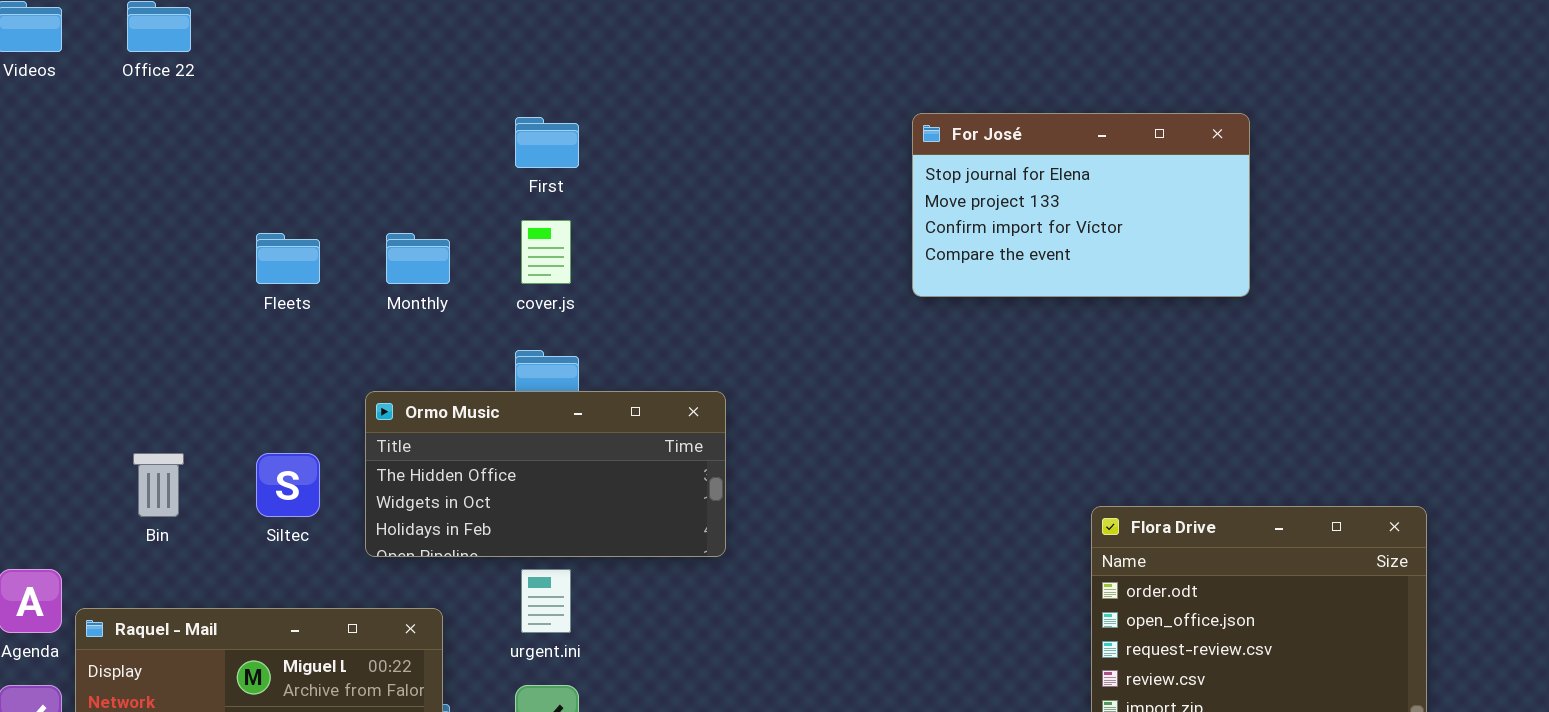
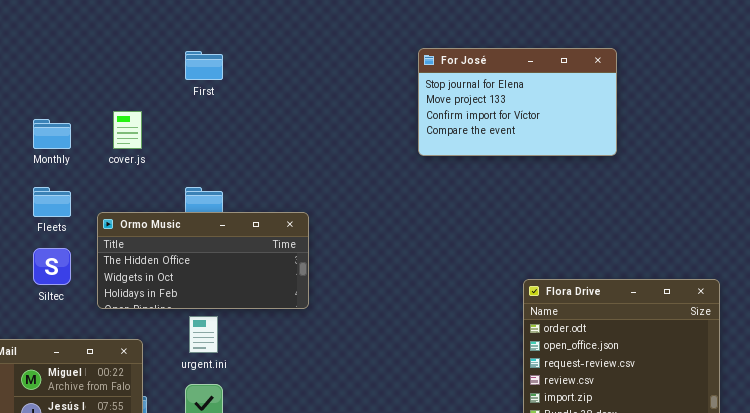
cover.js: [521,220,571,284] -> [113,111,142,149], moved
Fleets: [256,233,320,284] -> [33,187,71,217], moved
Monthly: [386,233,450,284] -> [33,119,71,149], moved

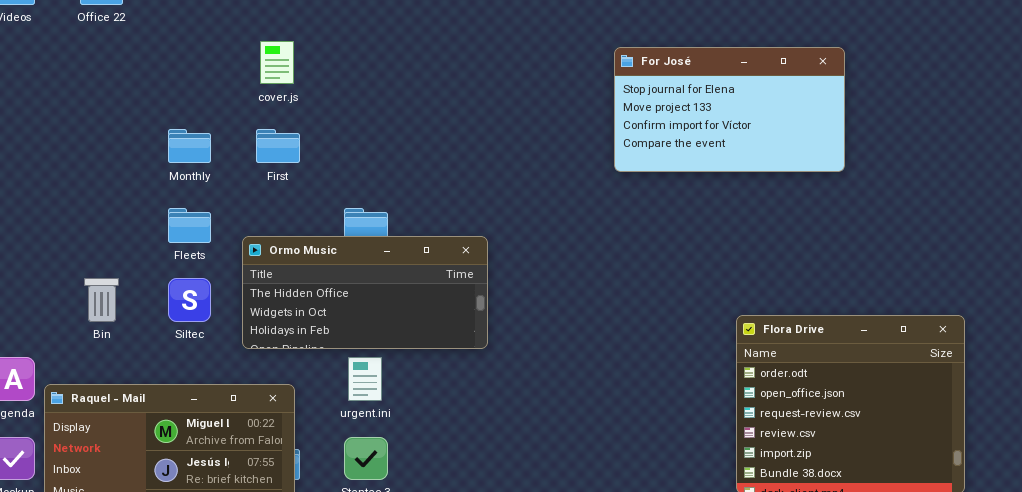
First: [185,51,223,80] -> [256,129,300,163], moved
cover.js: [113,111,142,149] -> [260,41,294,84], moved

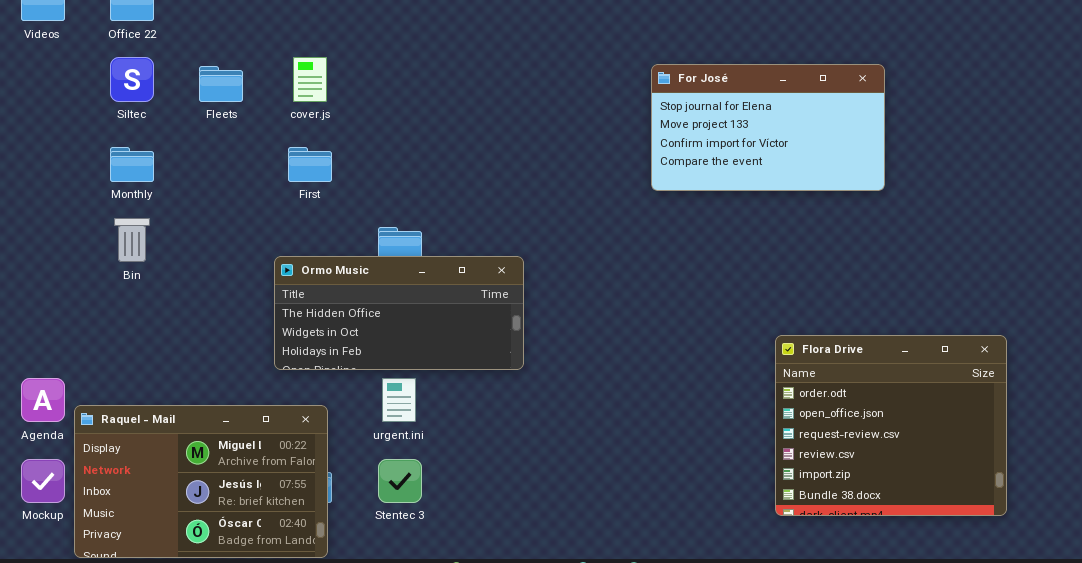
Monthly: [168,129,211,163] -> [110,147,154,182], moved
Fleets: [168,208,211,243] -> [199,66,243,102], moved
Bin: [84,278,119,322] -> [114,218,150,262], moved
Siltec: [168,278,211,322] -> [110,57,154,102], moved

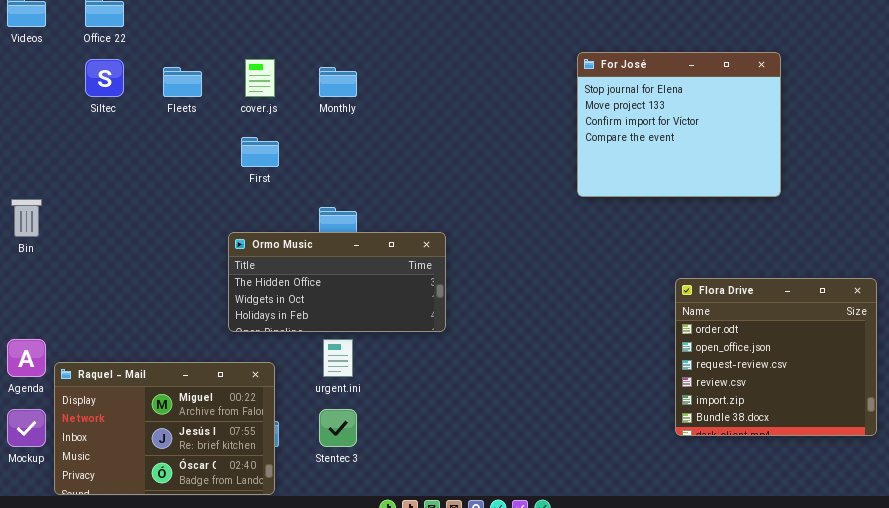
For José: [651,64,885,191] -> [577,52,781,197], moved, resized
Monthly: [110,147,154,182] -> [319,67,357,97], moved
Bin: [114,218,150,262] -> [11,199,42,237], moved
Flora Drive: [775,335,1007,516] -> [675,278,877,436], moved

